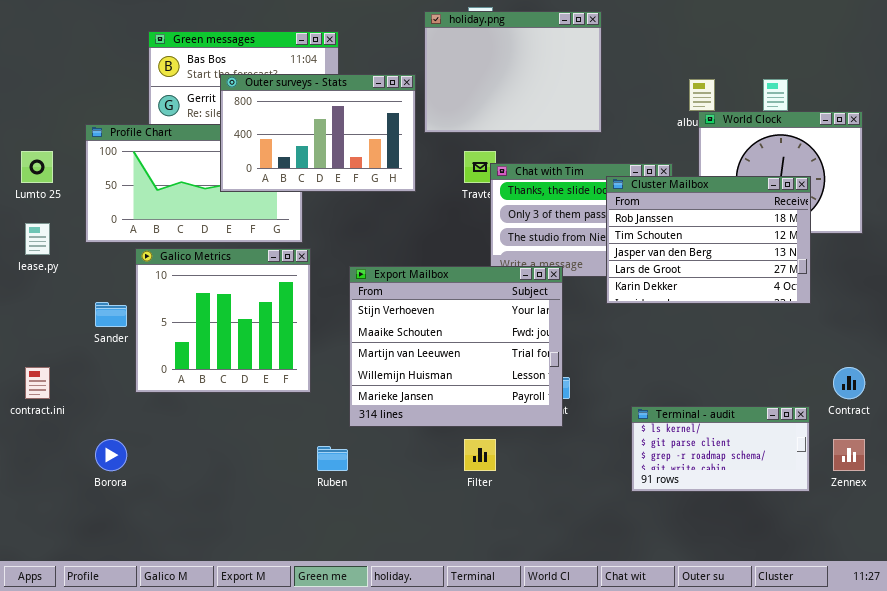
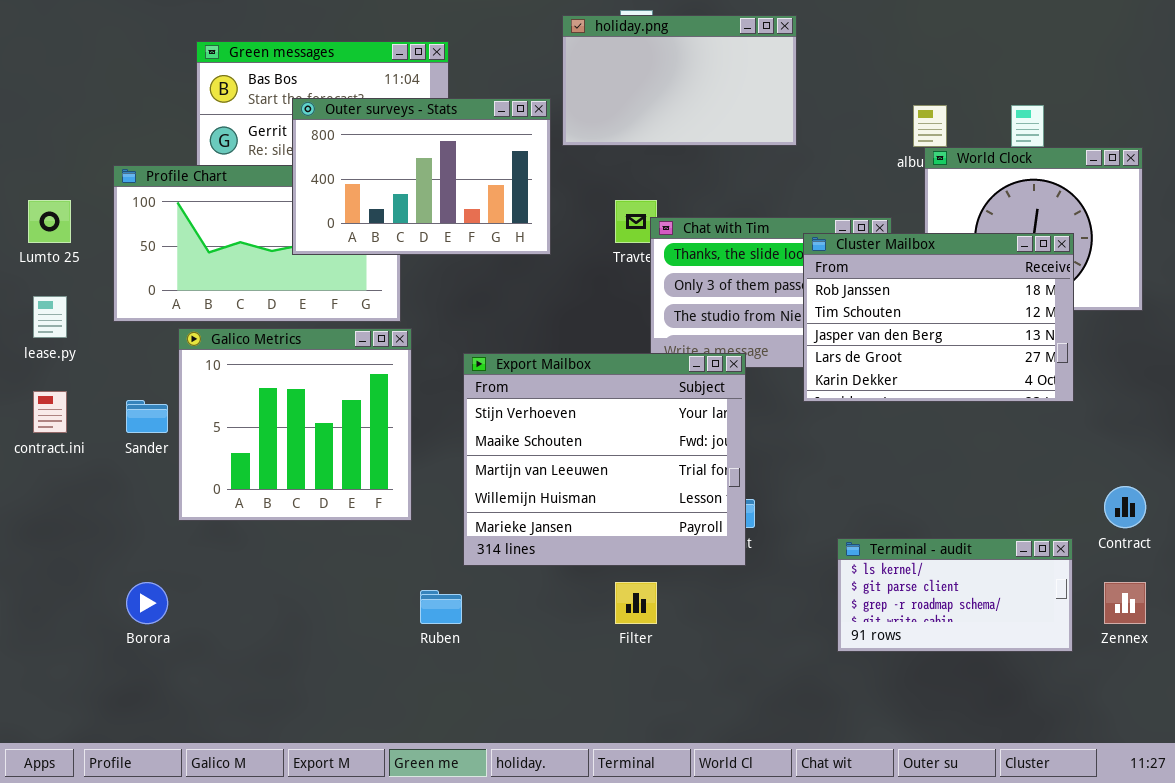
holiday.png: [424,11,602,133] -> [562,15,797,146], resized
contract.ini: [25,367,50,399] -> [33,391,67,433], moved

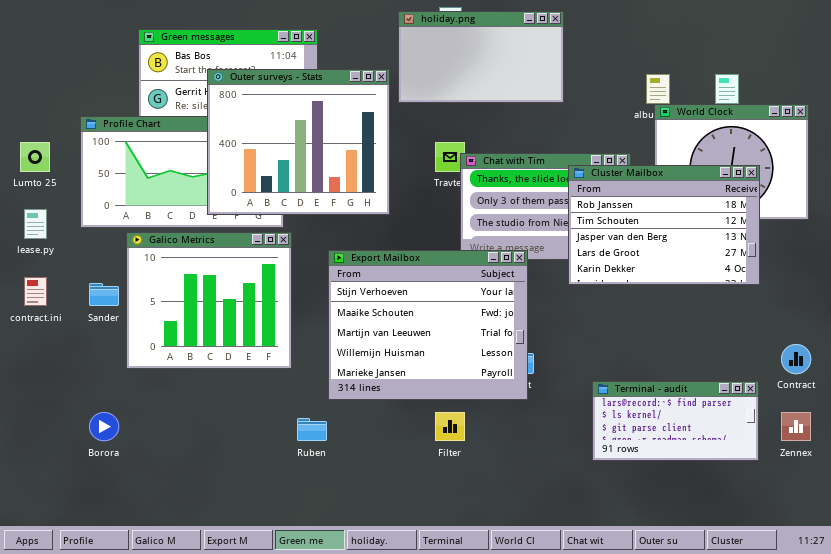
Outer surveys - Stats: [292,98,551,255] -> [207,69,390,215], resized
Terminal - audit: [837,538,1073,652] -> [592,381,759,461], scrolled up 1 row

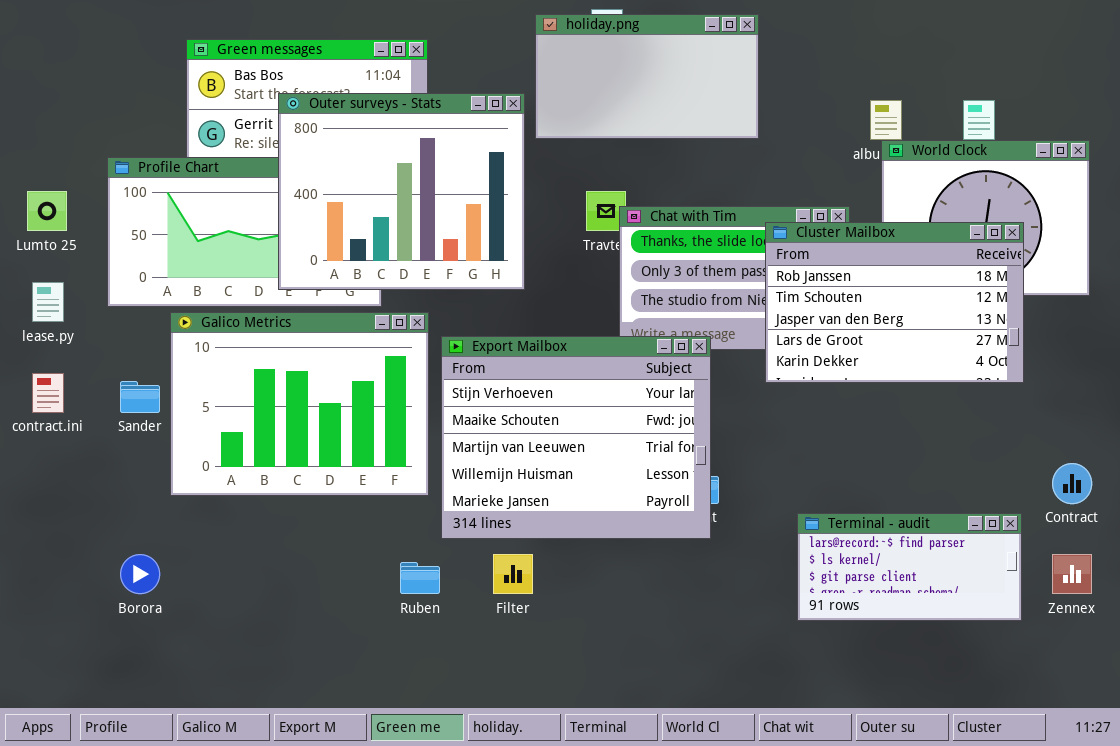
Galico Metrics: [126,232,292,369] -> [170,312,429,496], resized
Filter: [435,412,465,441] -> [493,554,533,594], moved

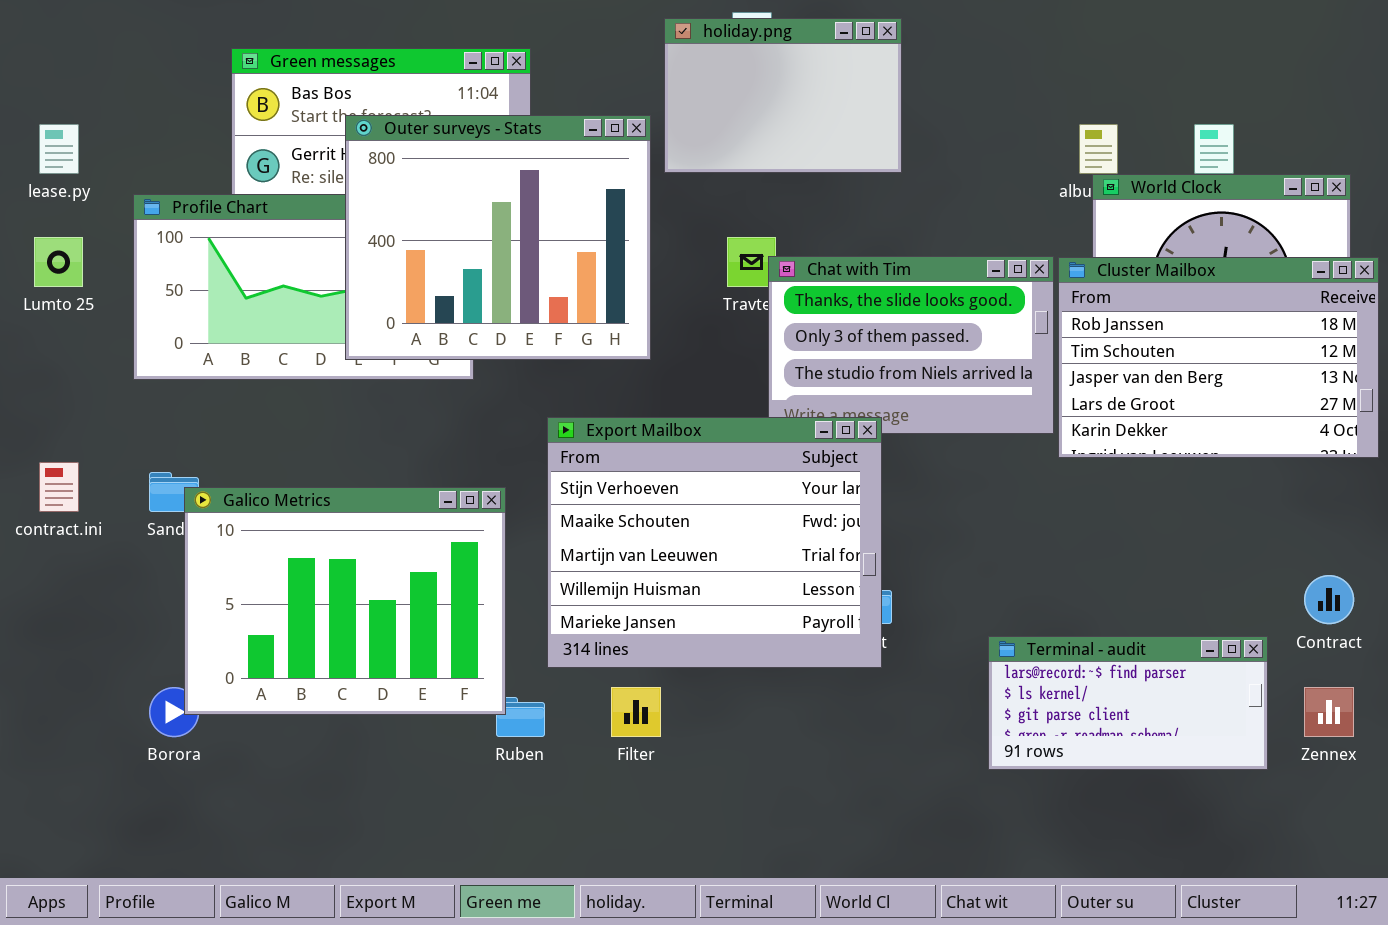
holiday.png: [535,14,759,139] -> [664,18,902,173], resized
Cluster Mailbox: [765,222,1024,383] -> [1058,257,1379,458], moved
lease.py: [32,282,64,322] -> [39,124,79,174], moved
Galico Metrics: [170,312,429,496] -> [184,487,506,715], moved

